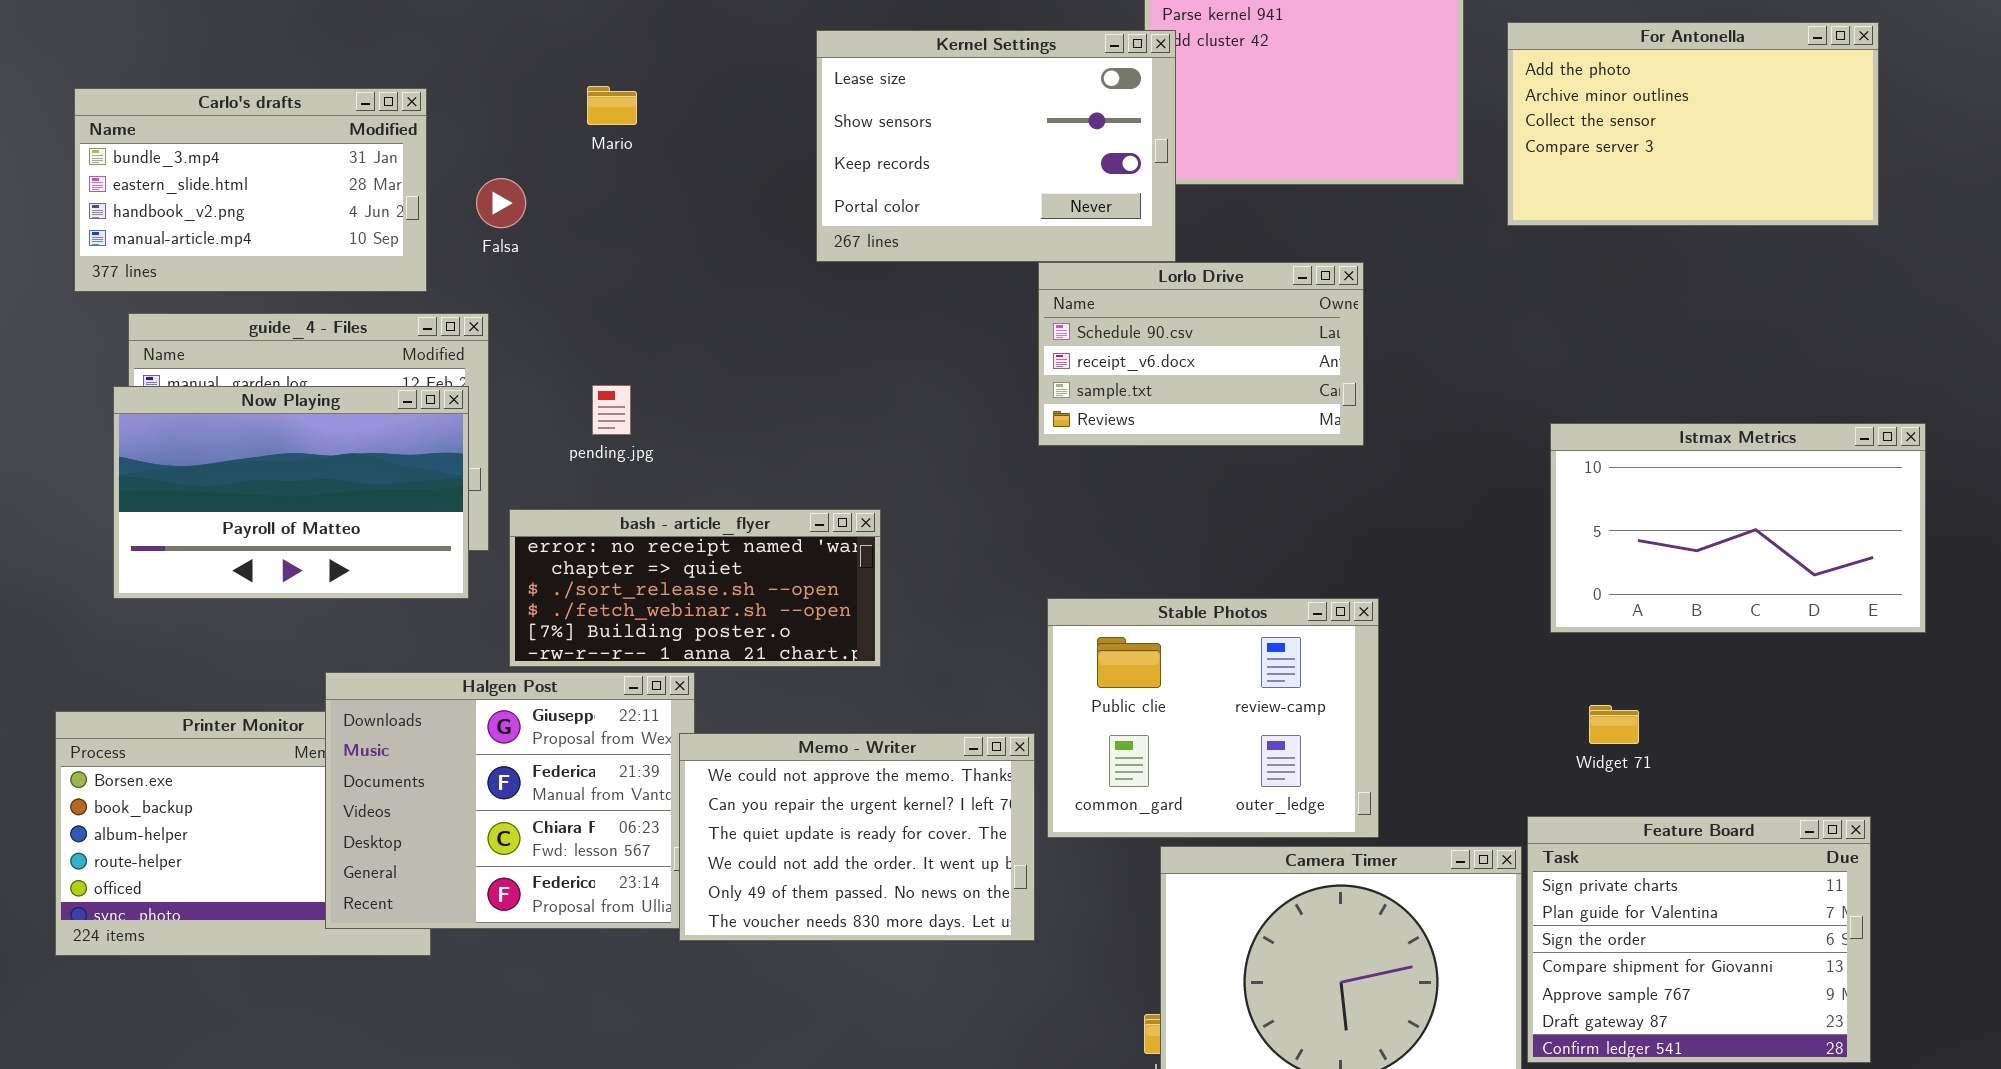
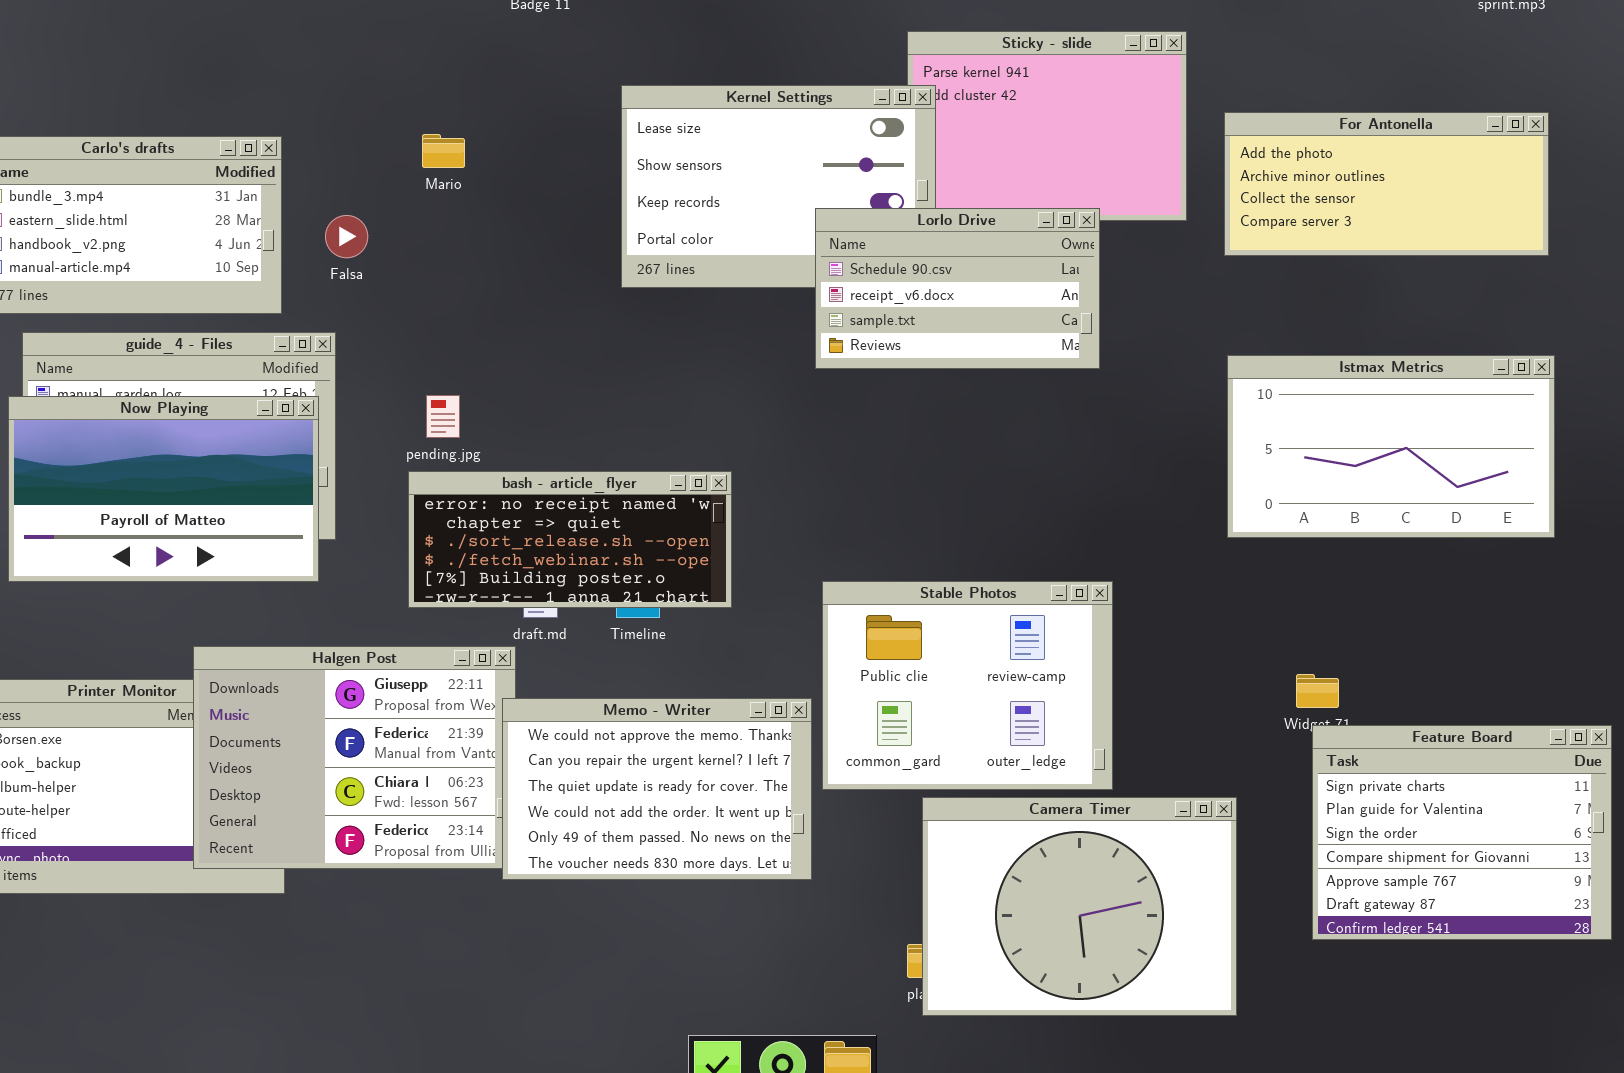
For Antonella: [1507,22,1879,226] -> [1224,112,1549,256], resized
Lorlo Drive: [1038,262,1364,446] -> [815,208,1100,369], moved
Istmax Metrics: [1550,423,1926,633] -> [1227,355,1555,538], moved
bash - article_flyer: [509,509,881,667] -> [408,471,732,608], moved
Feature Board: [1527,816,1871,1063] -> [1312,725,1612,940], moved

